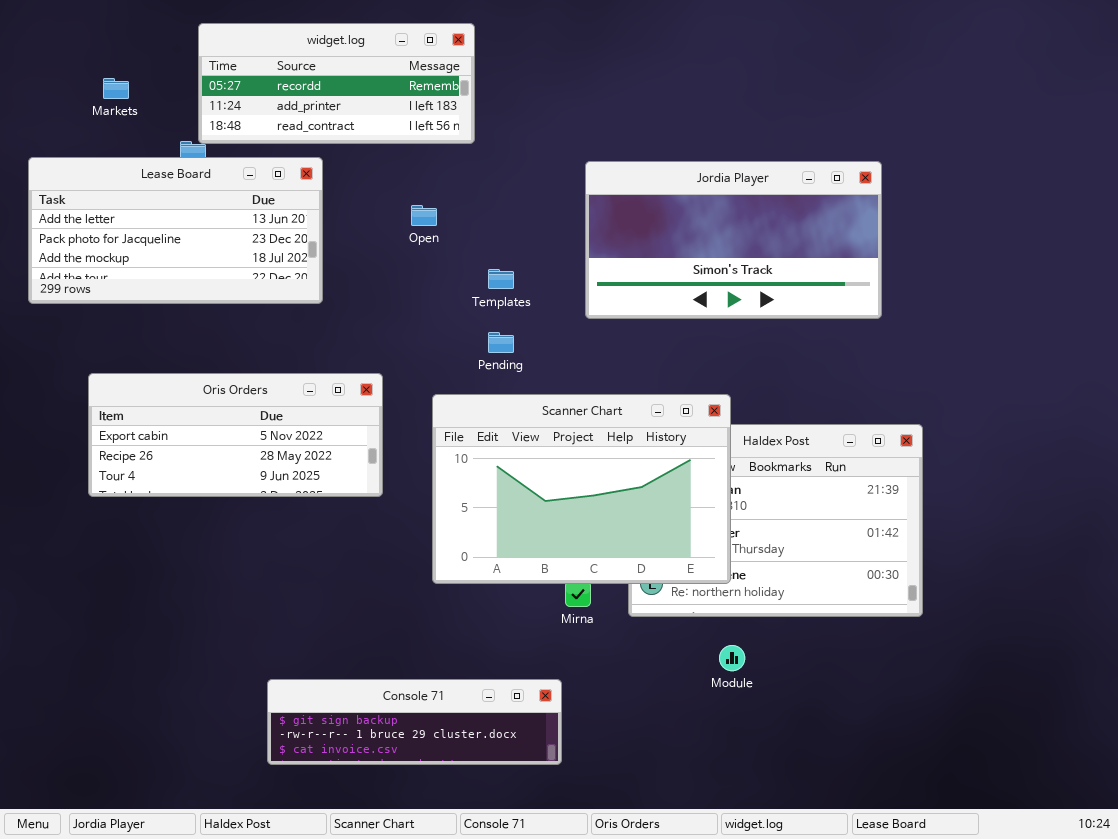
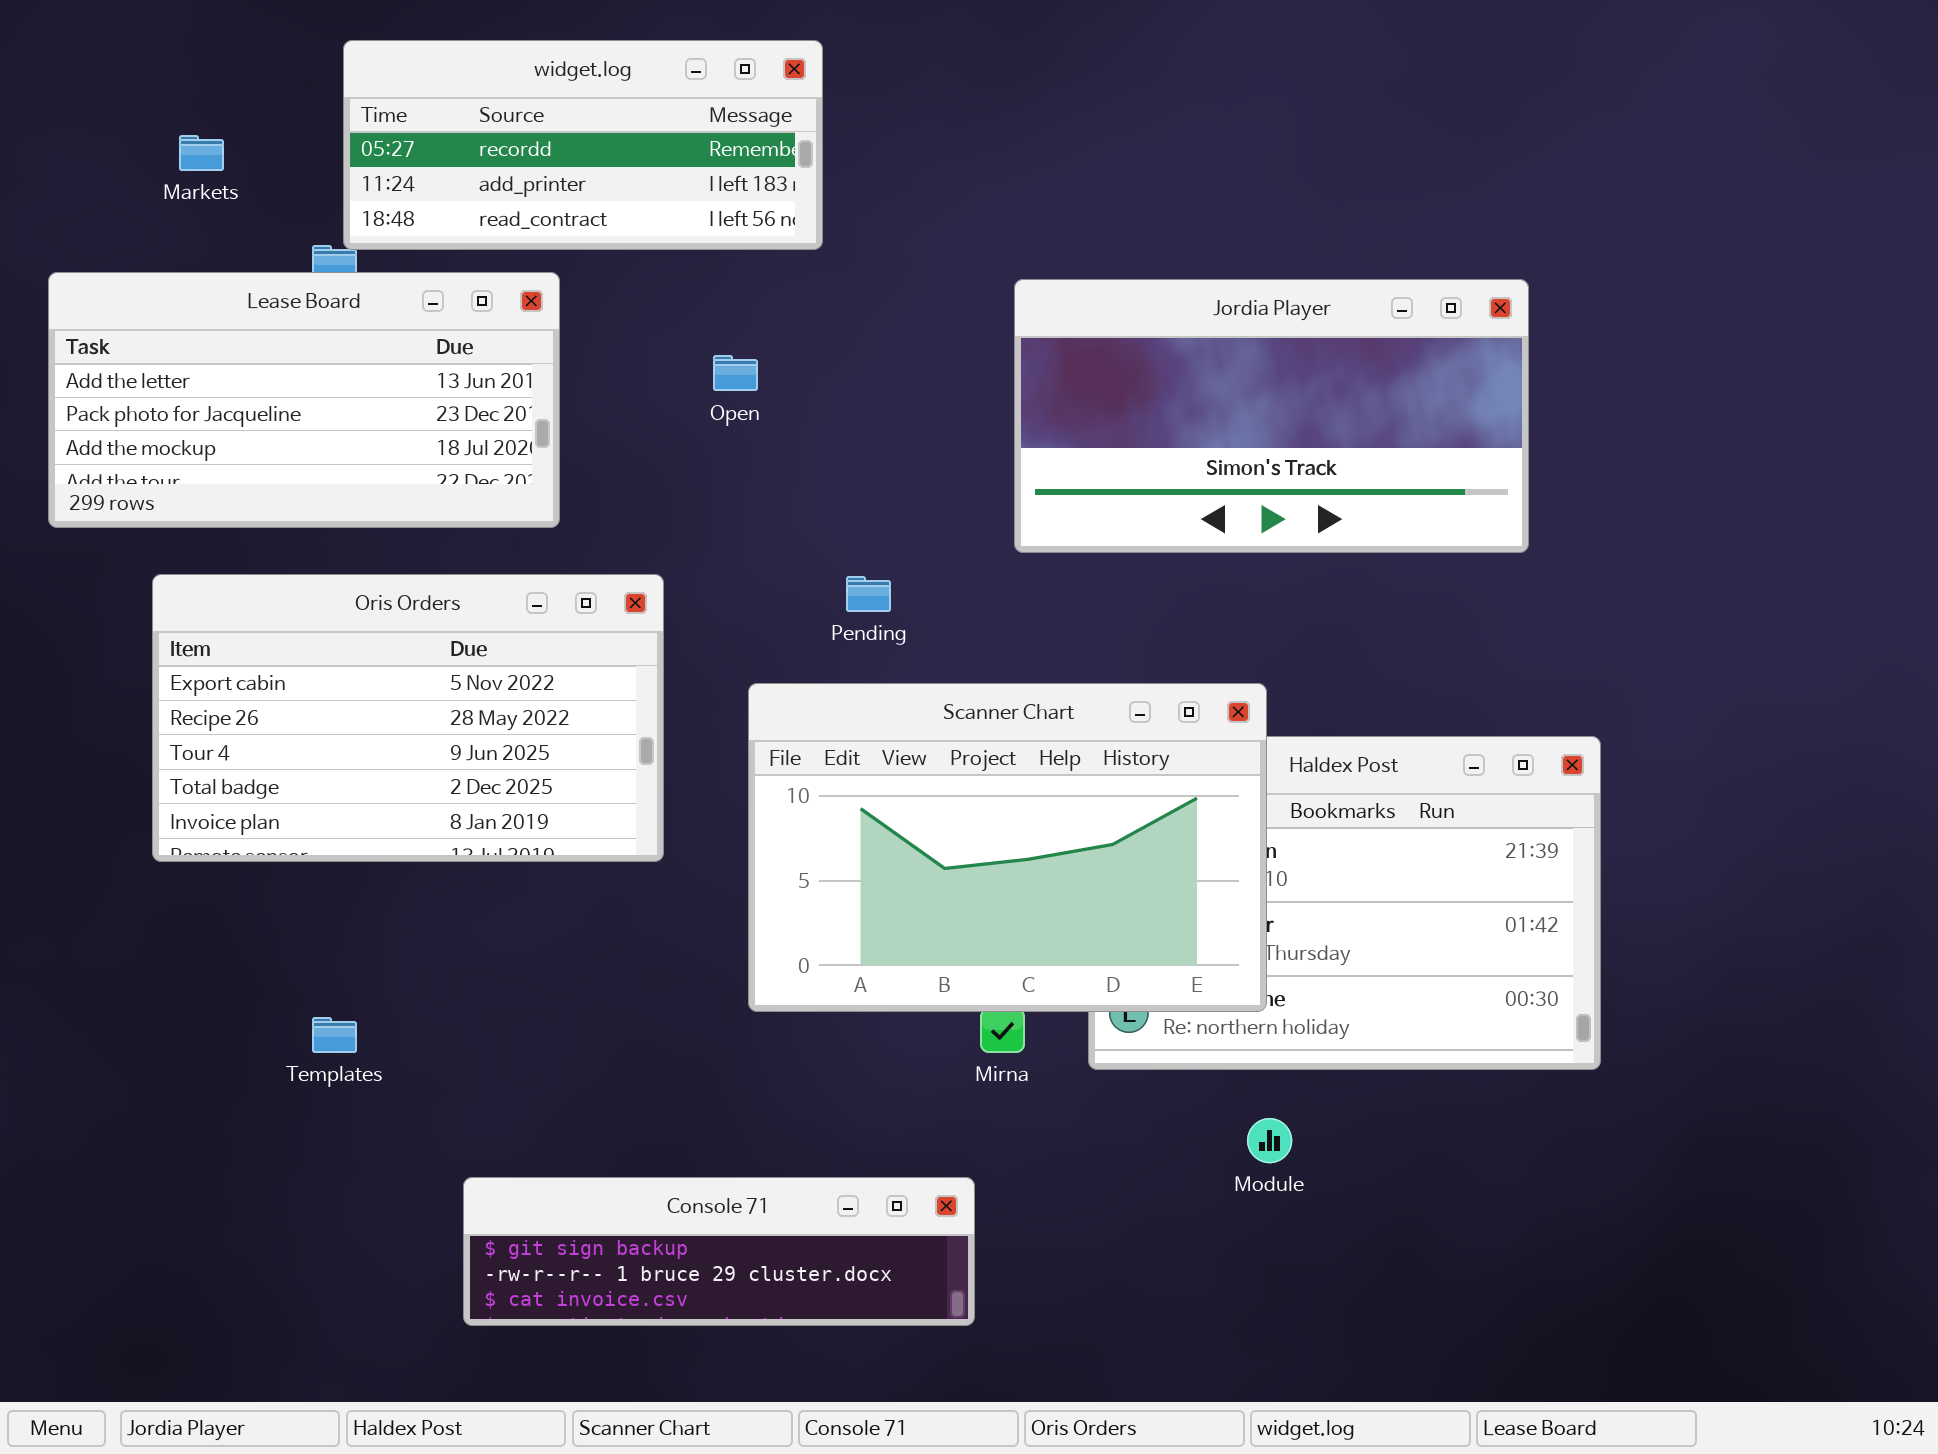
Templates: [488,269,514,289] -> [312,1017,357,1053], moved
Oris Orders: [88,373,383,497] -> [152,574,664,862], resized

